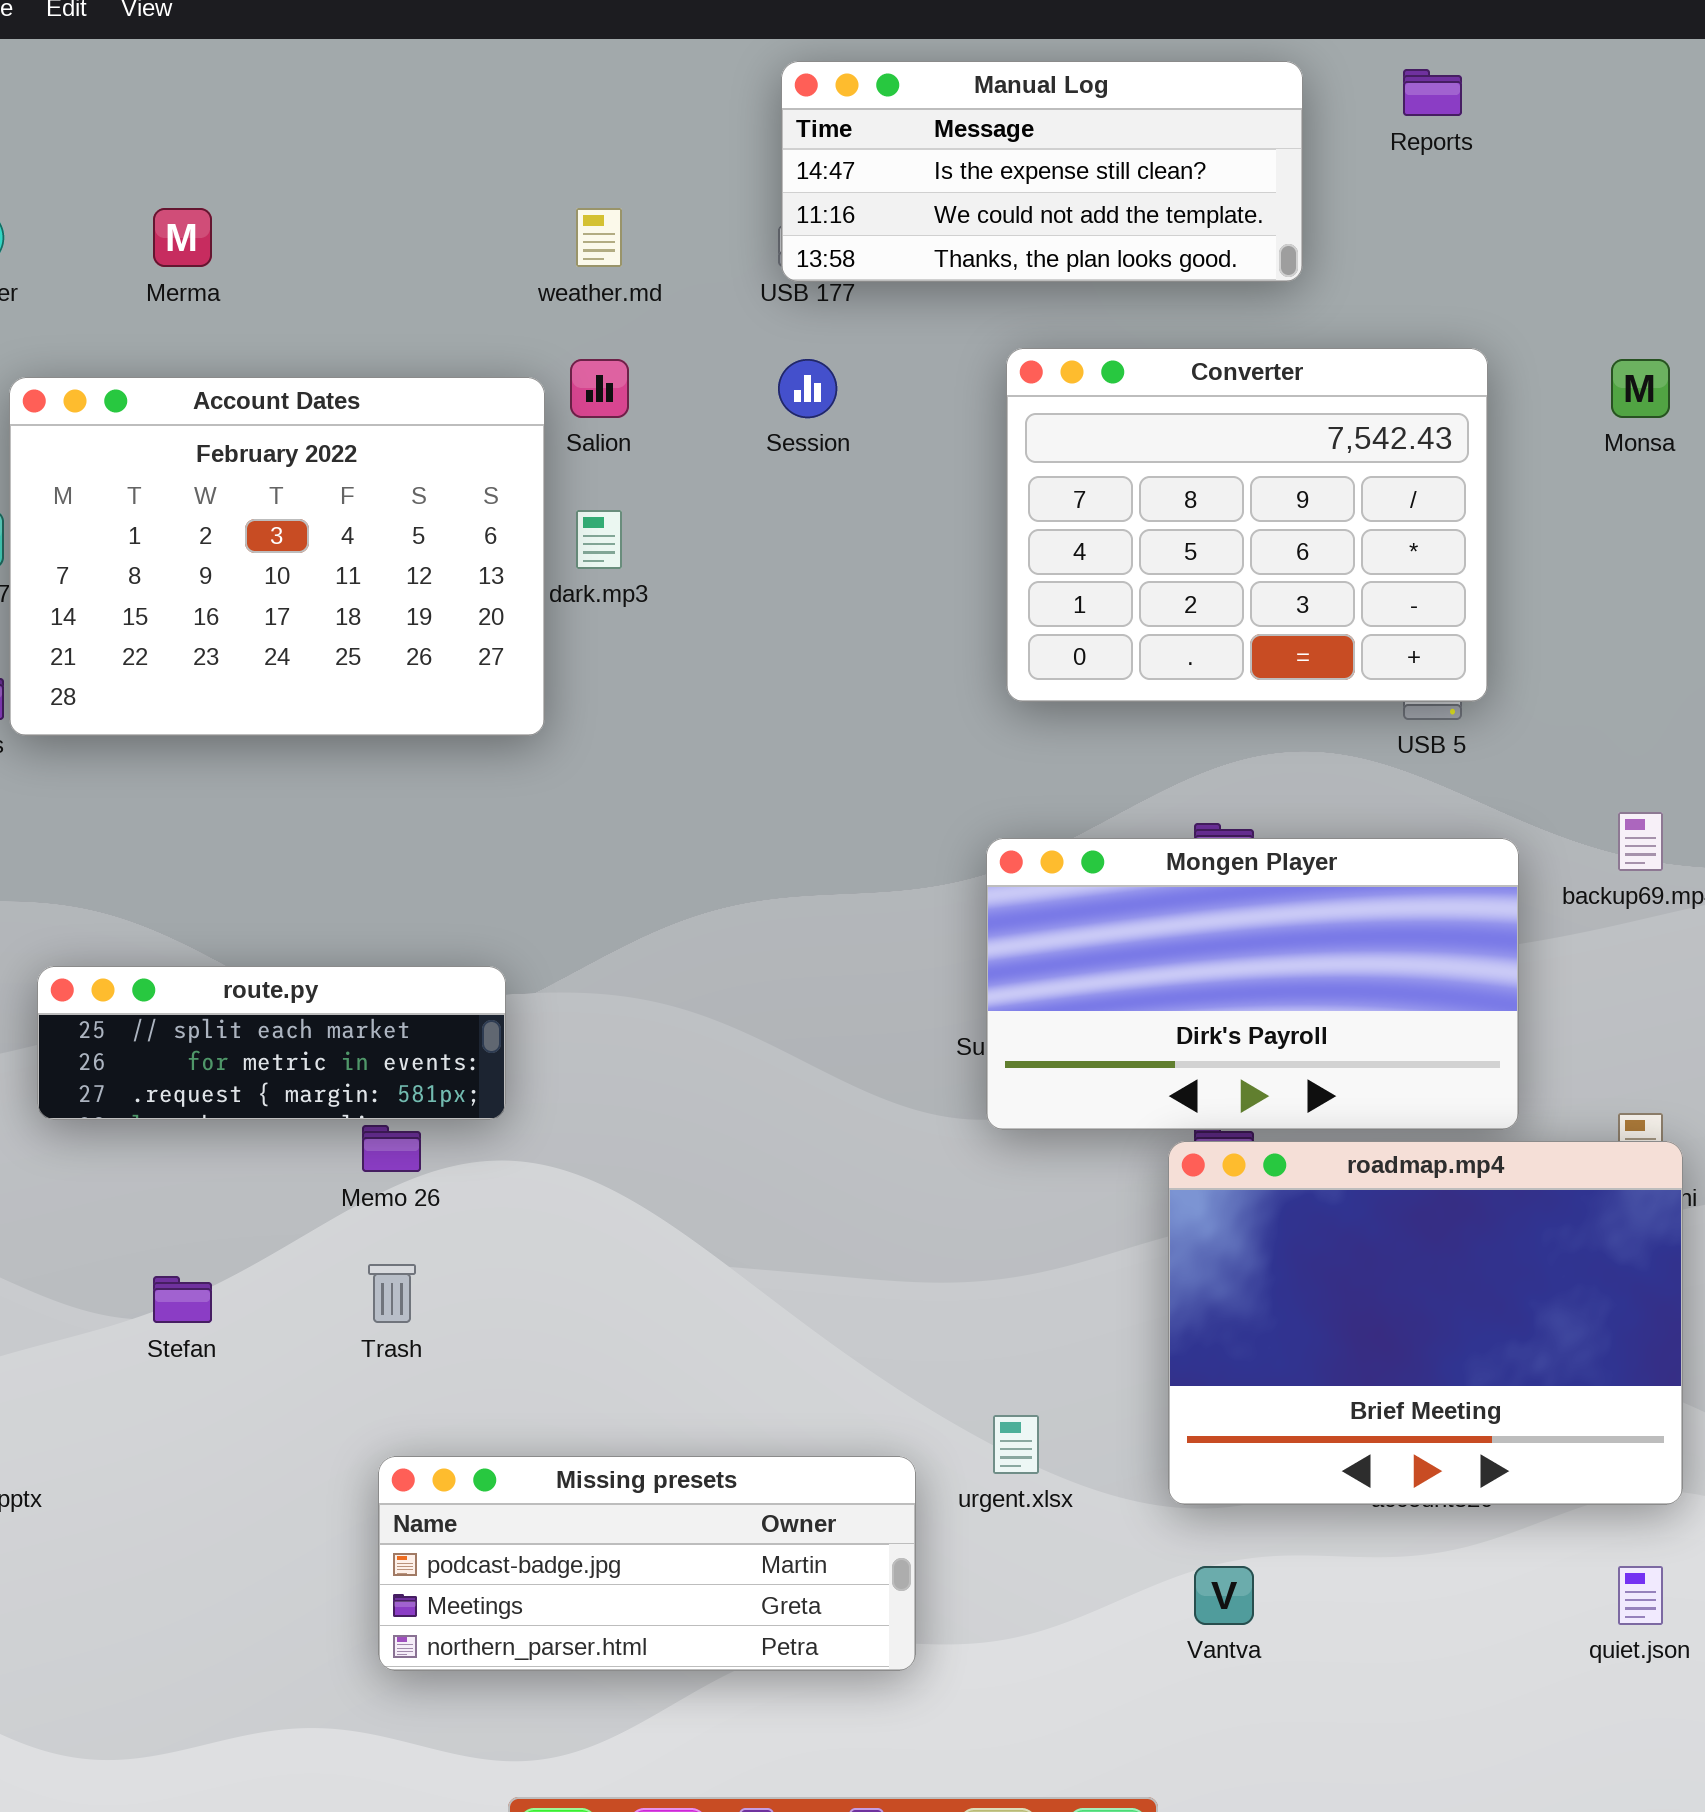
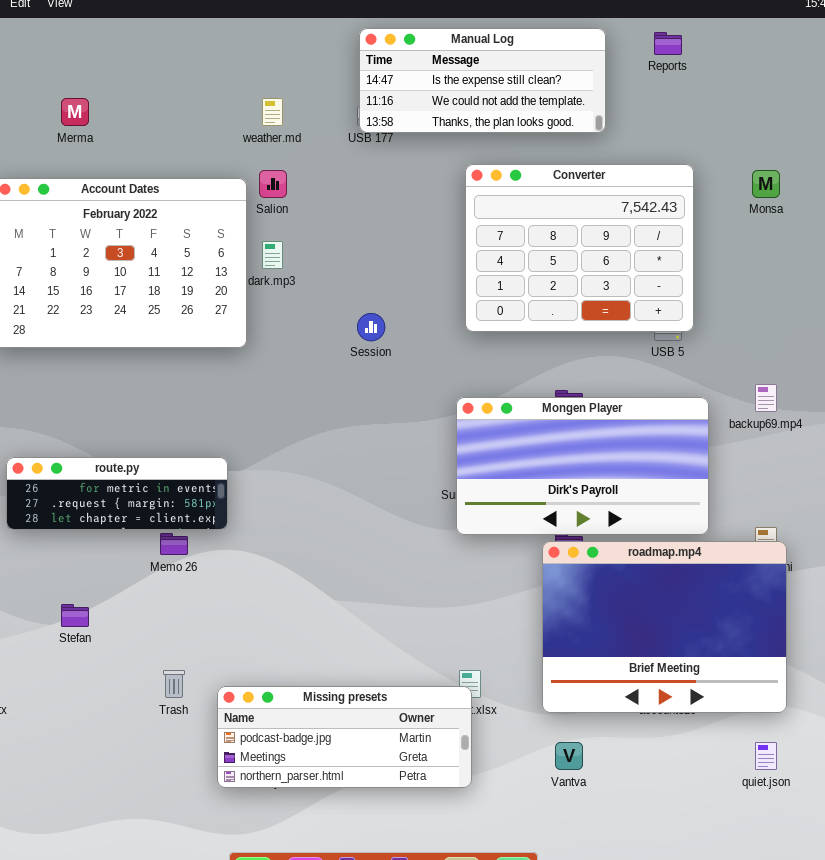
Session: [778,359,837,418] -> [357,313,385,341], moved
route.py: [37,966,506,1120] -> [6,457,228,530], scrolled down 1 row
Trash: [368,1264,416,1323] -> [163,670,185,698], moved
Missing presets: [378,1456,916,1671] -> [217,686,472,788], moved

